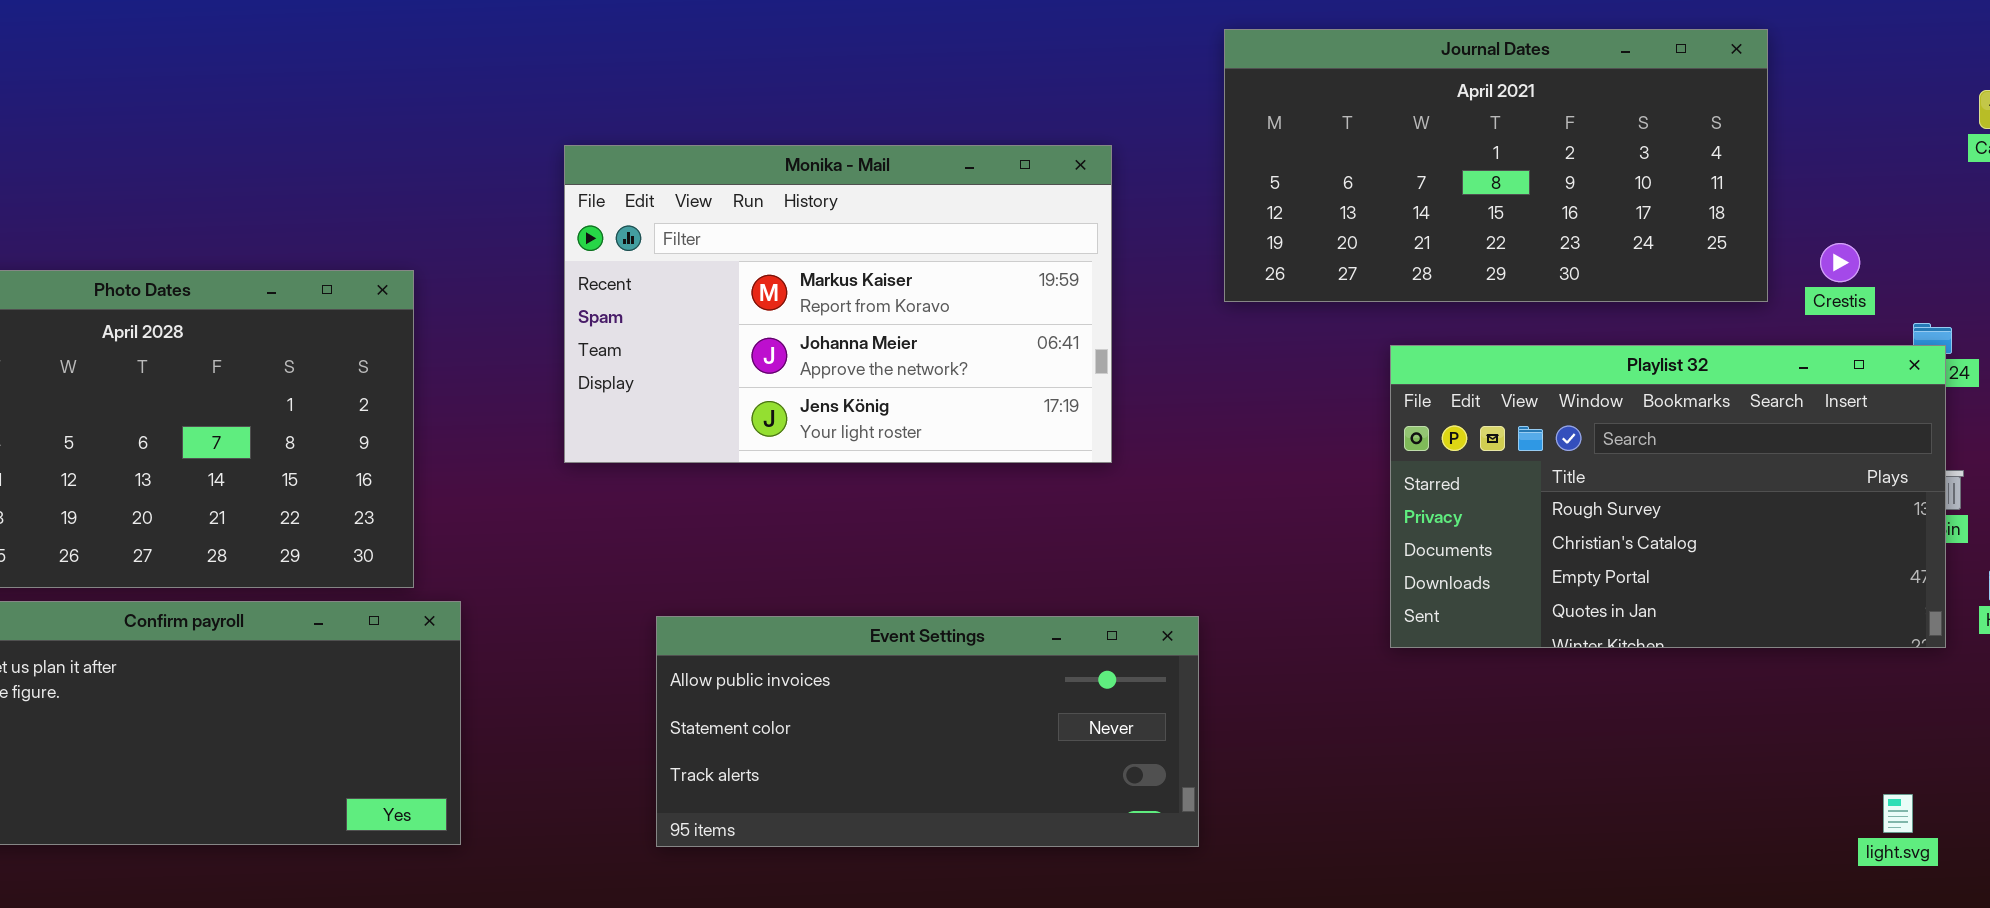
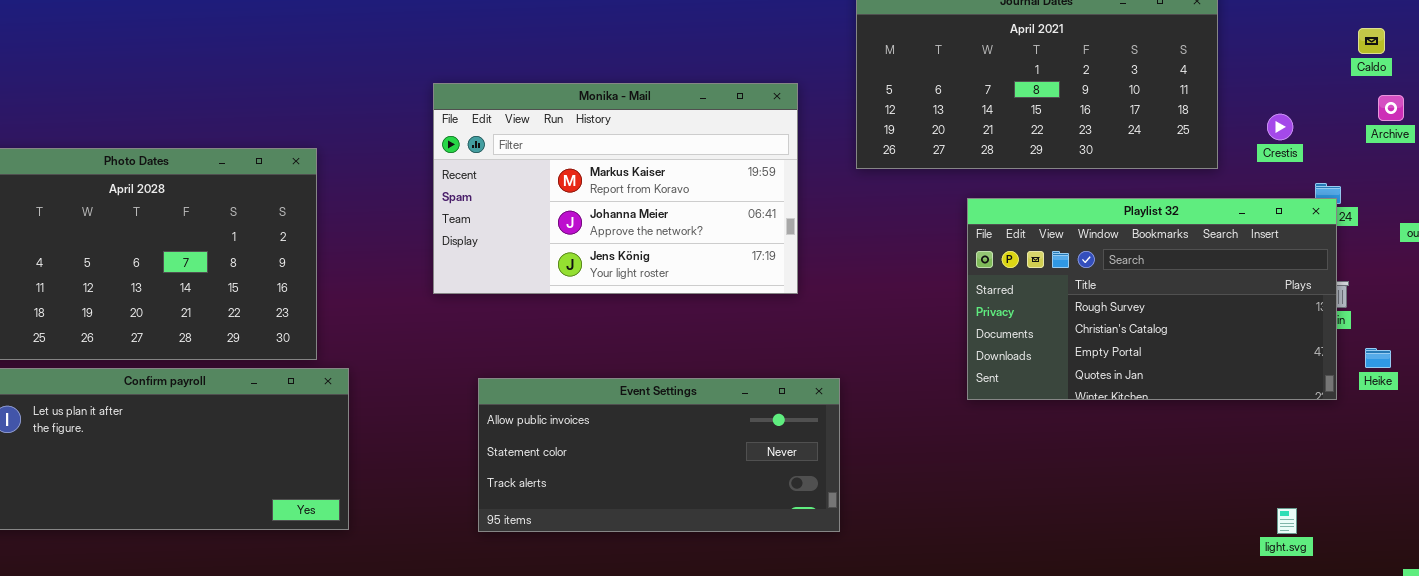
Monika - Mail: [564,145,1112,463] -> [433,83,798,294], moved
Crestis: [1820,243,1860,282] -> [1267,114,1293,140], moved
light.svg: [1883,794,1913,833] -> [1277,508,1297,534], moved

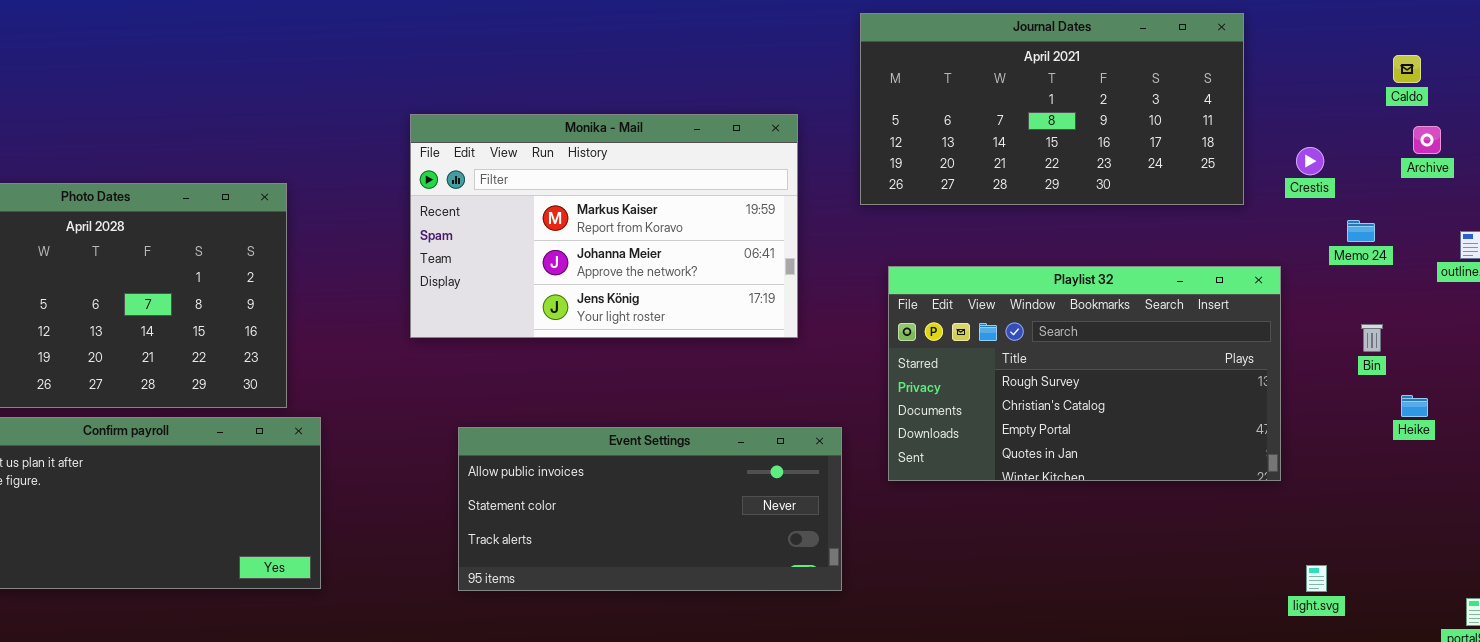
Playlist 32: [967,198,1337,400] -> [888,266,1281,481], moved

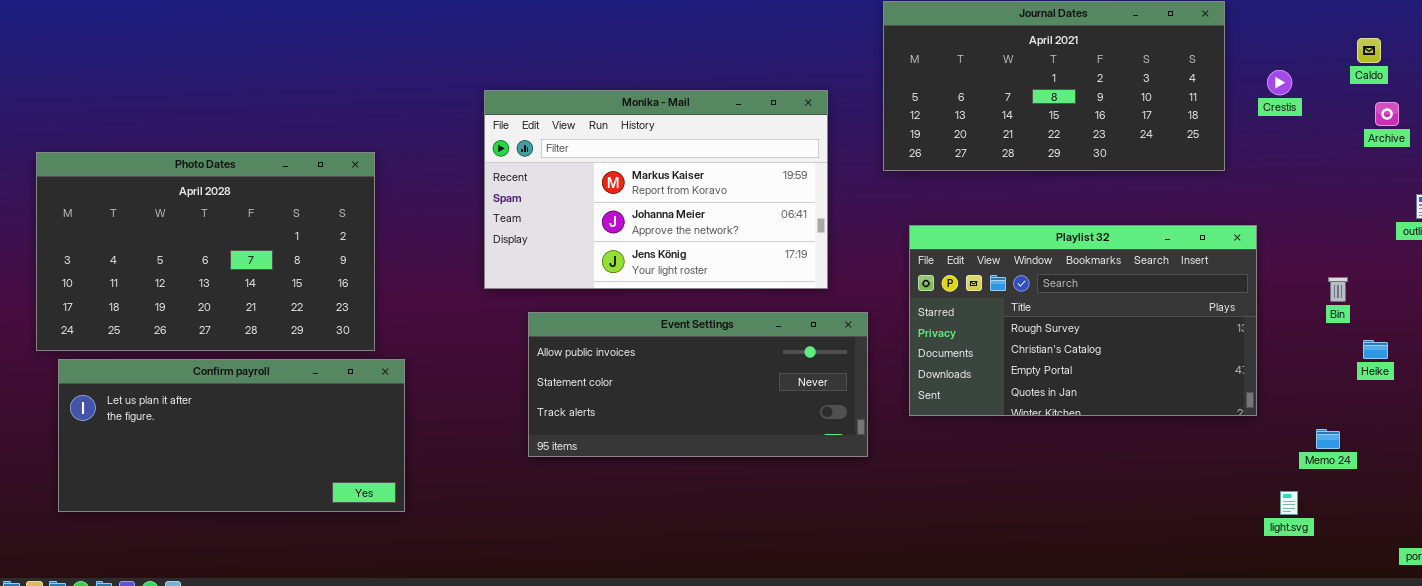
Crestis: [1296,147,1324,175] -> [1267,70,1292,95], moved
Memo 24: [1347,220,1375,242] -> [1316,429,1340,449], moved
Event Settings: [458,427,842,591] -> [528,312,868,457], moved

